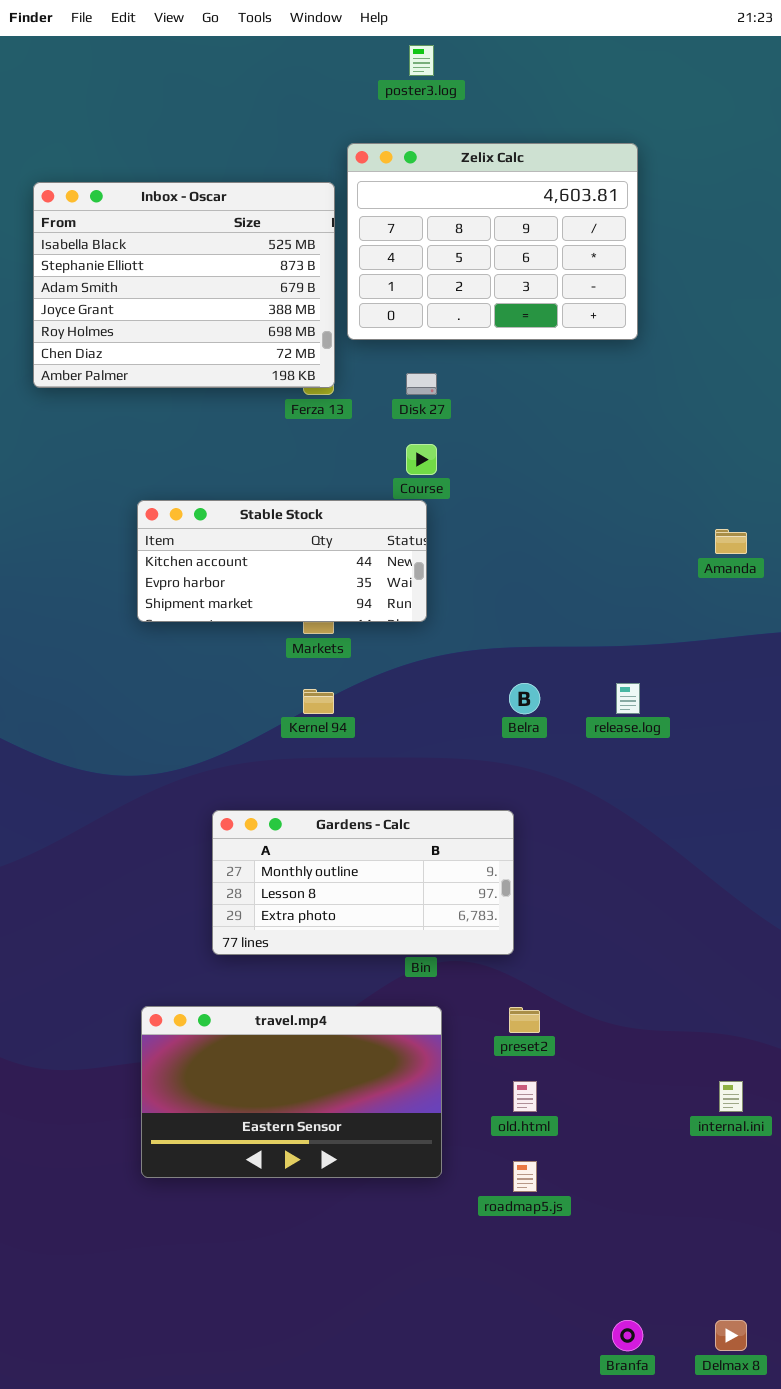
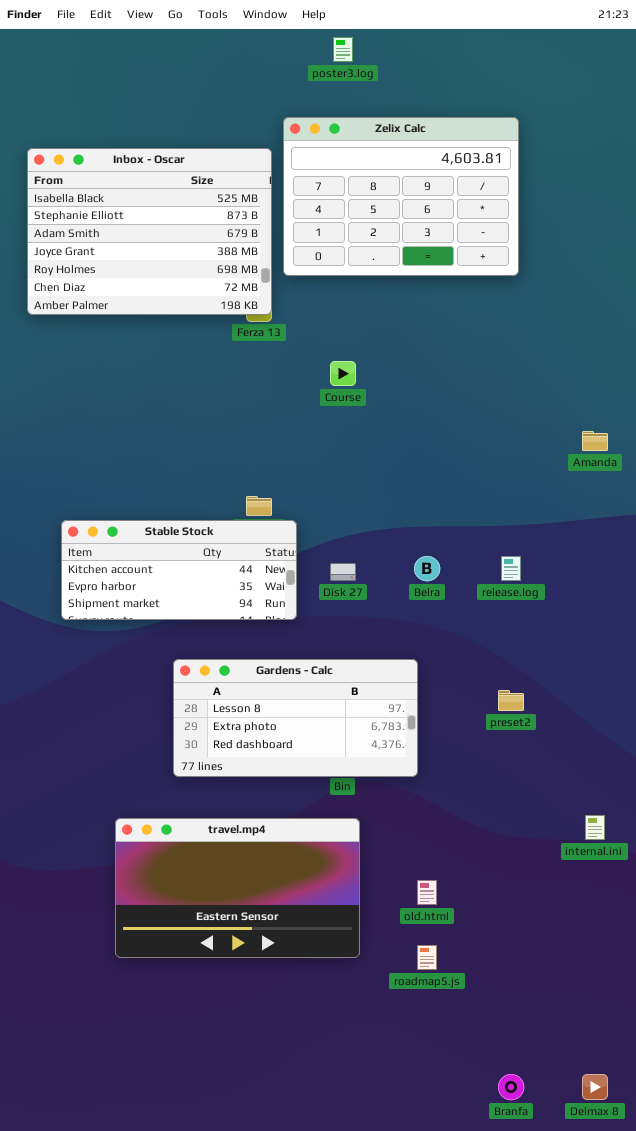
Disk 27: [406,373,437,395] -> [330,563,356,581], moved
Stable Stock: [137,500,427,622] -> [61,520,297,620], moved
Gardens - Calc: [212,810,514,955] -> [173,659,418,777], scrolled down 1 row
preset2: [509,1007,540,1033] -> [498,690,524,711], moved
internal.ini: [719,1081,743,1112] -> [585,815,605,840], moved

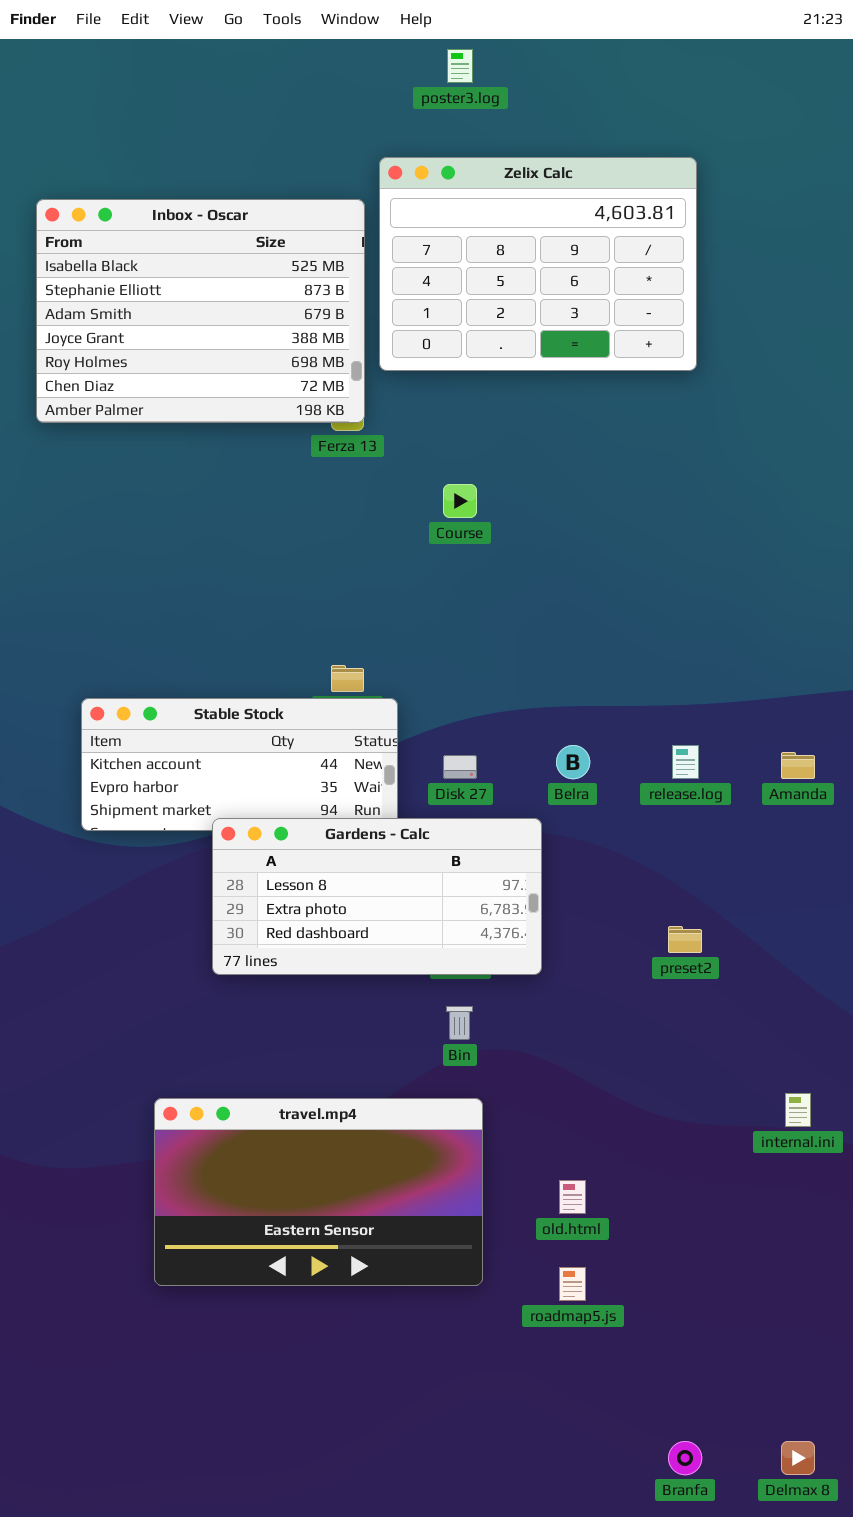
Amanda: [582,431,608,451] -> [781,752,815,779], moved
Gardens - Calc: [173,659,418,777] -> [212,818,542,975], moved

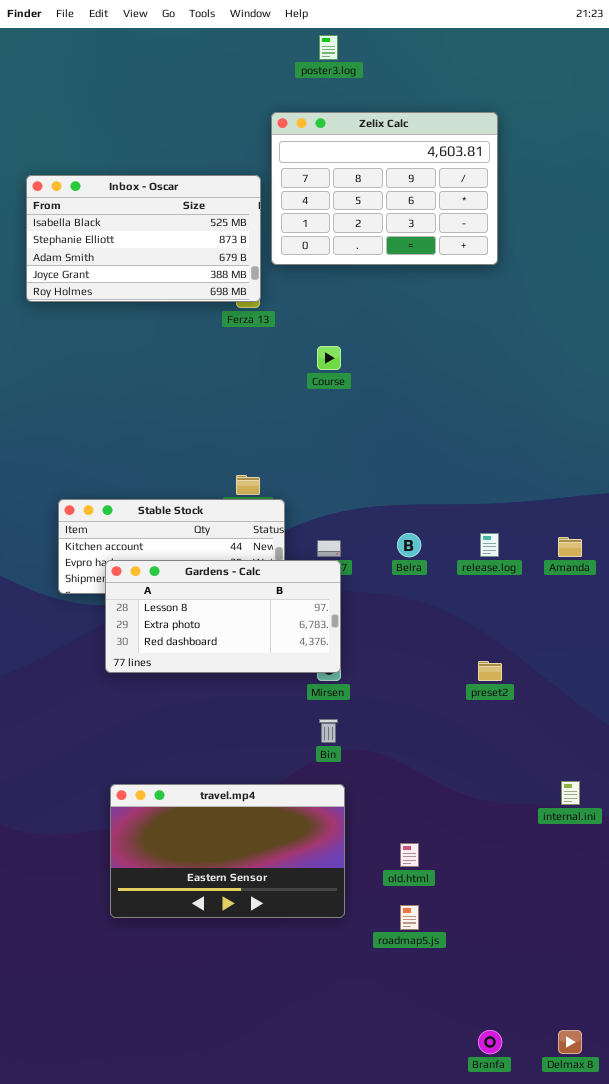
Inbox - Oscar: [36,199,365,423] -> [26,175,261,302], resized
Gardens - Calc: [212,818,542,975] -> [105,560,341,673], moved

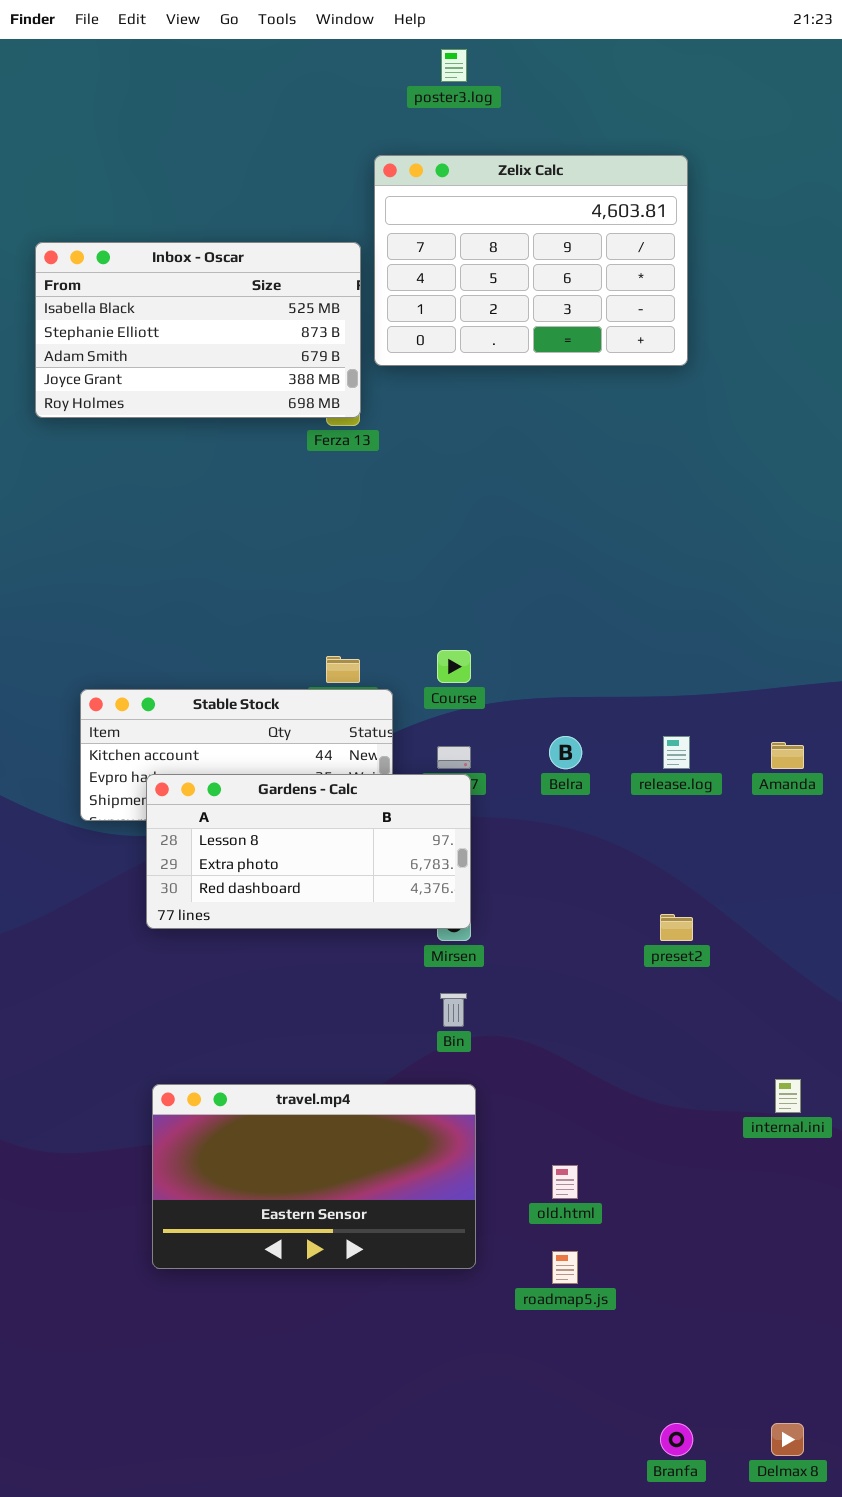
Course: [317,346,341,370] -> [437,650,471,683], moved

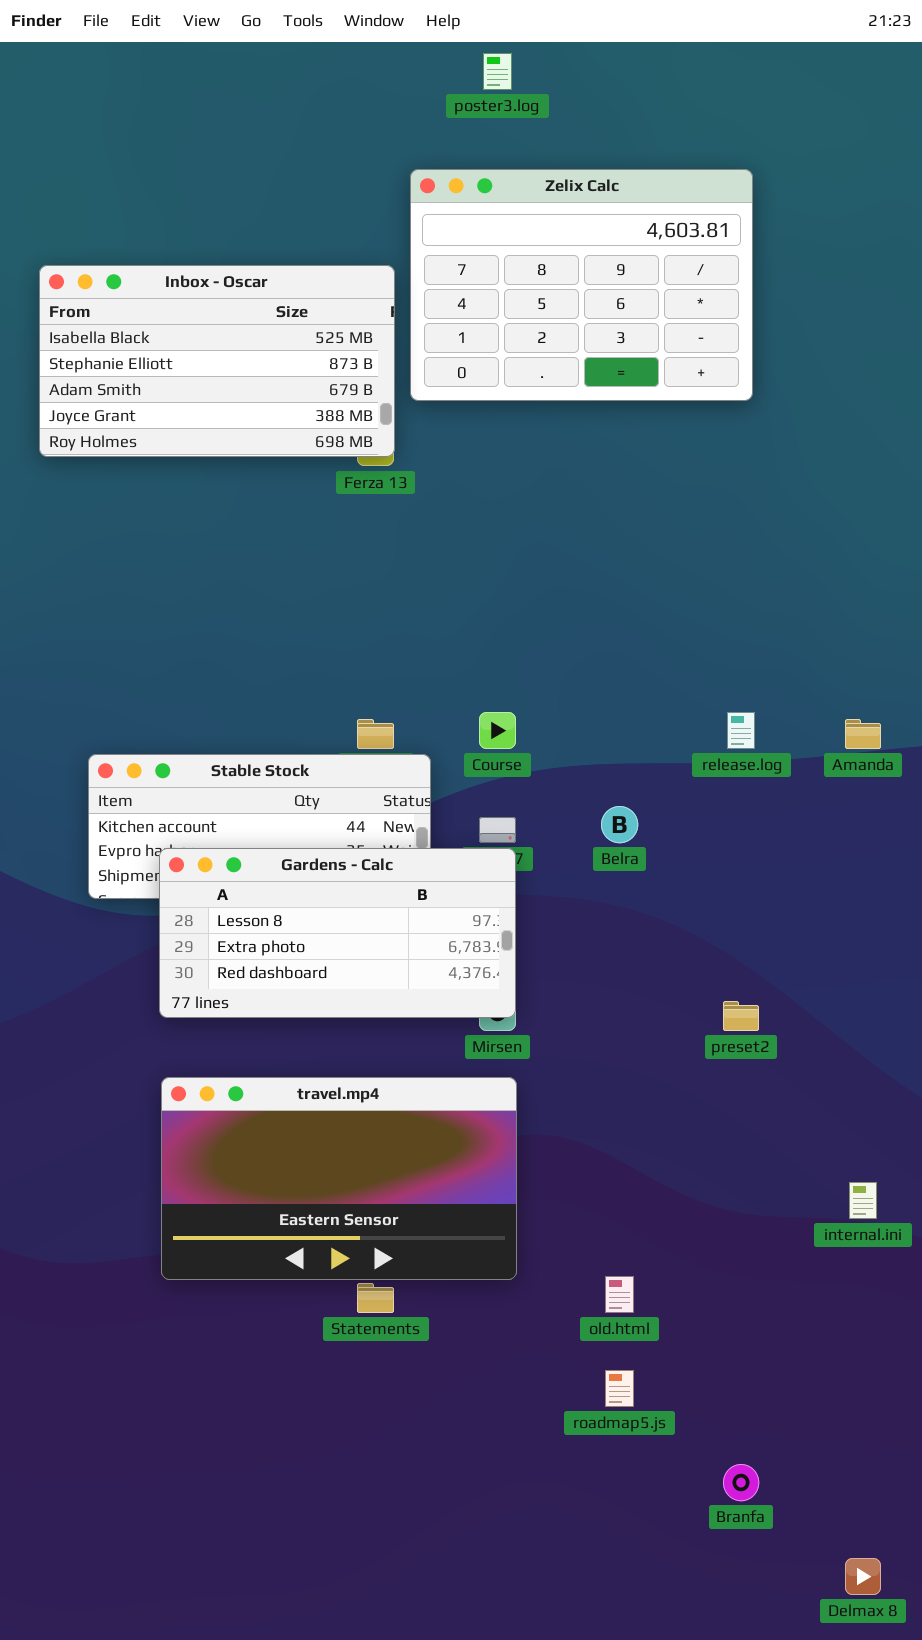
release.log: [663,736,690,769] -> [727,712,755,749], moved
Amanda: [771,742,804,769] -> [845,719,881,749], moved
travel.mp4: [152,1084,476,1269] -> [161,1077,517,1280], moved
Branfa: [660,1423,693,1456] -> [723,1464,759,1501], moved

